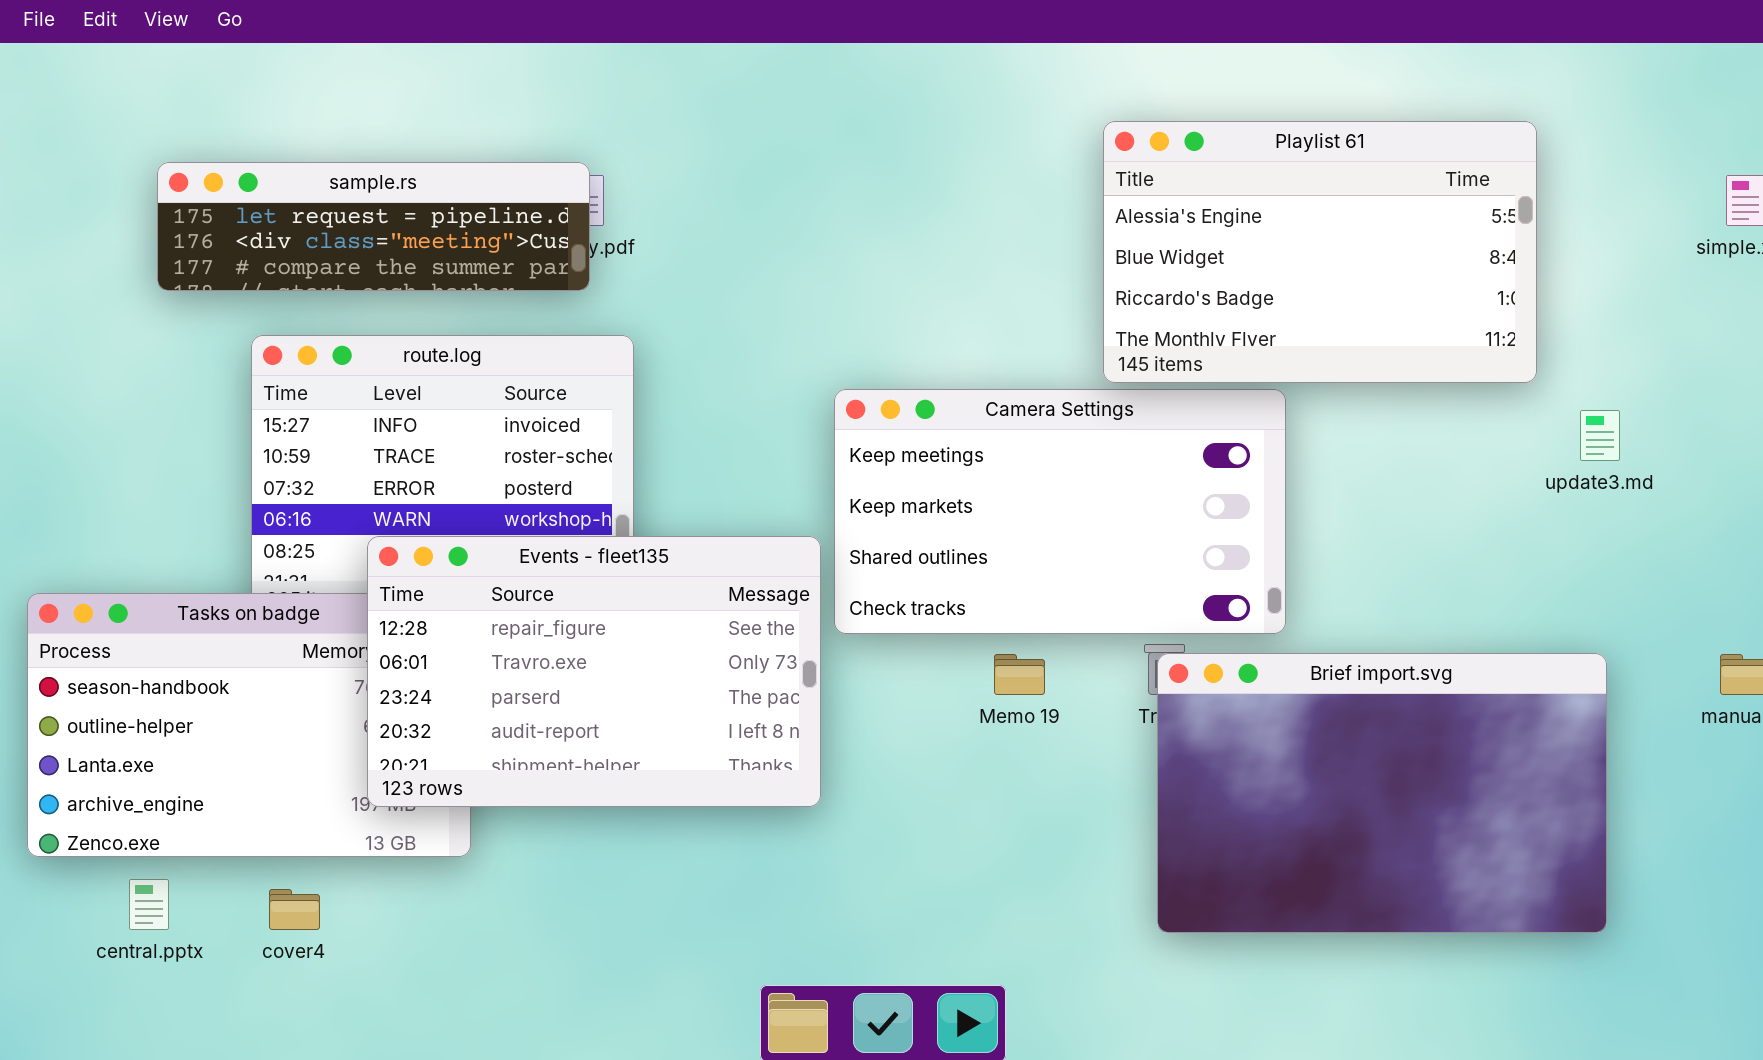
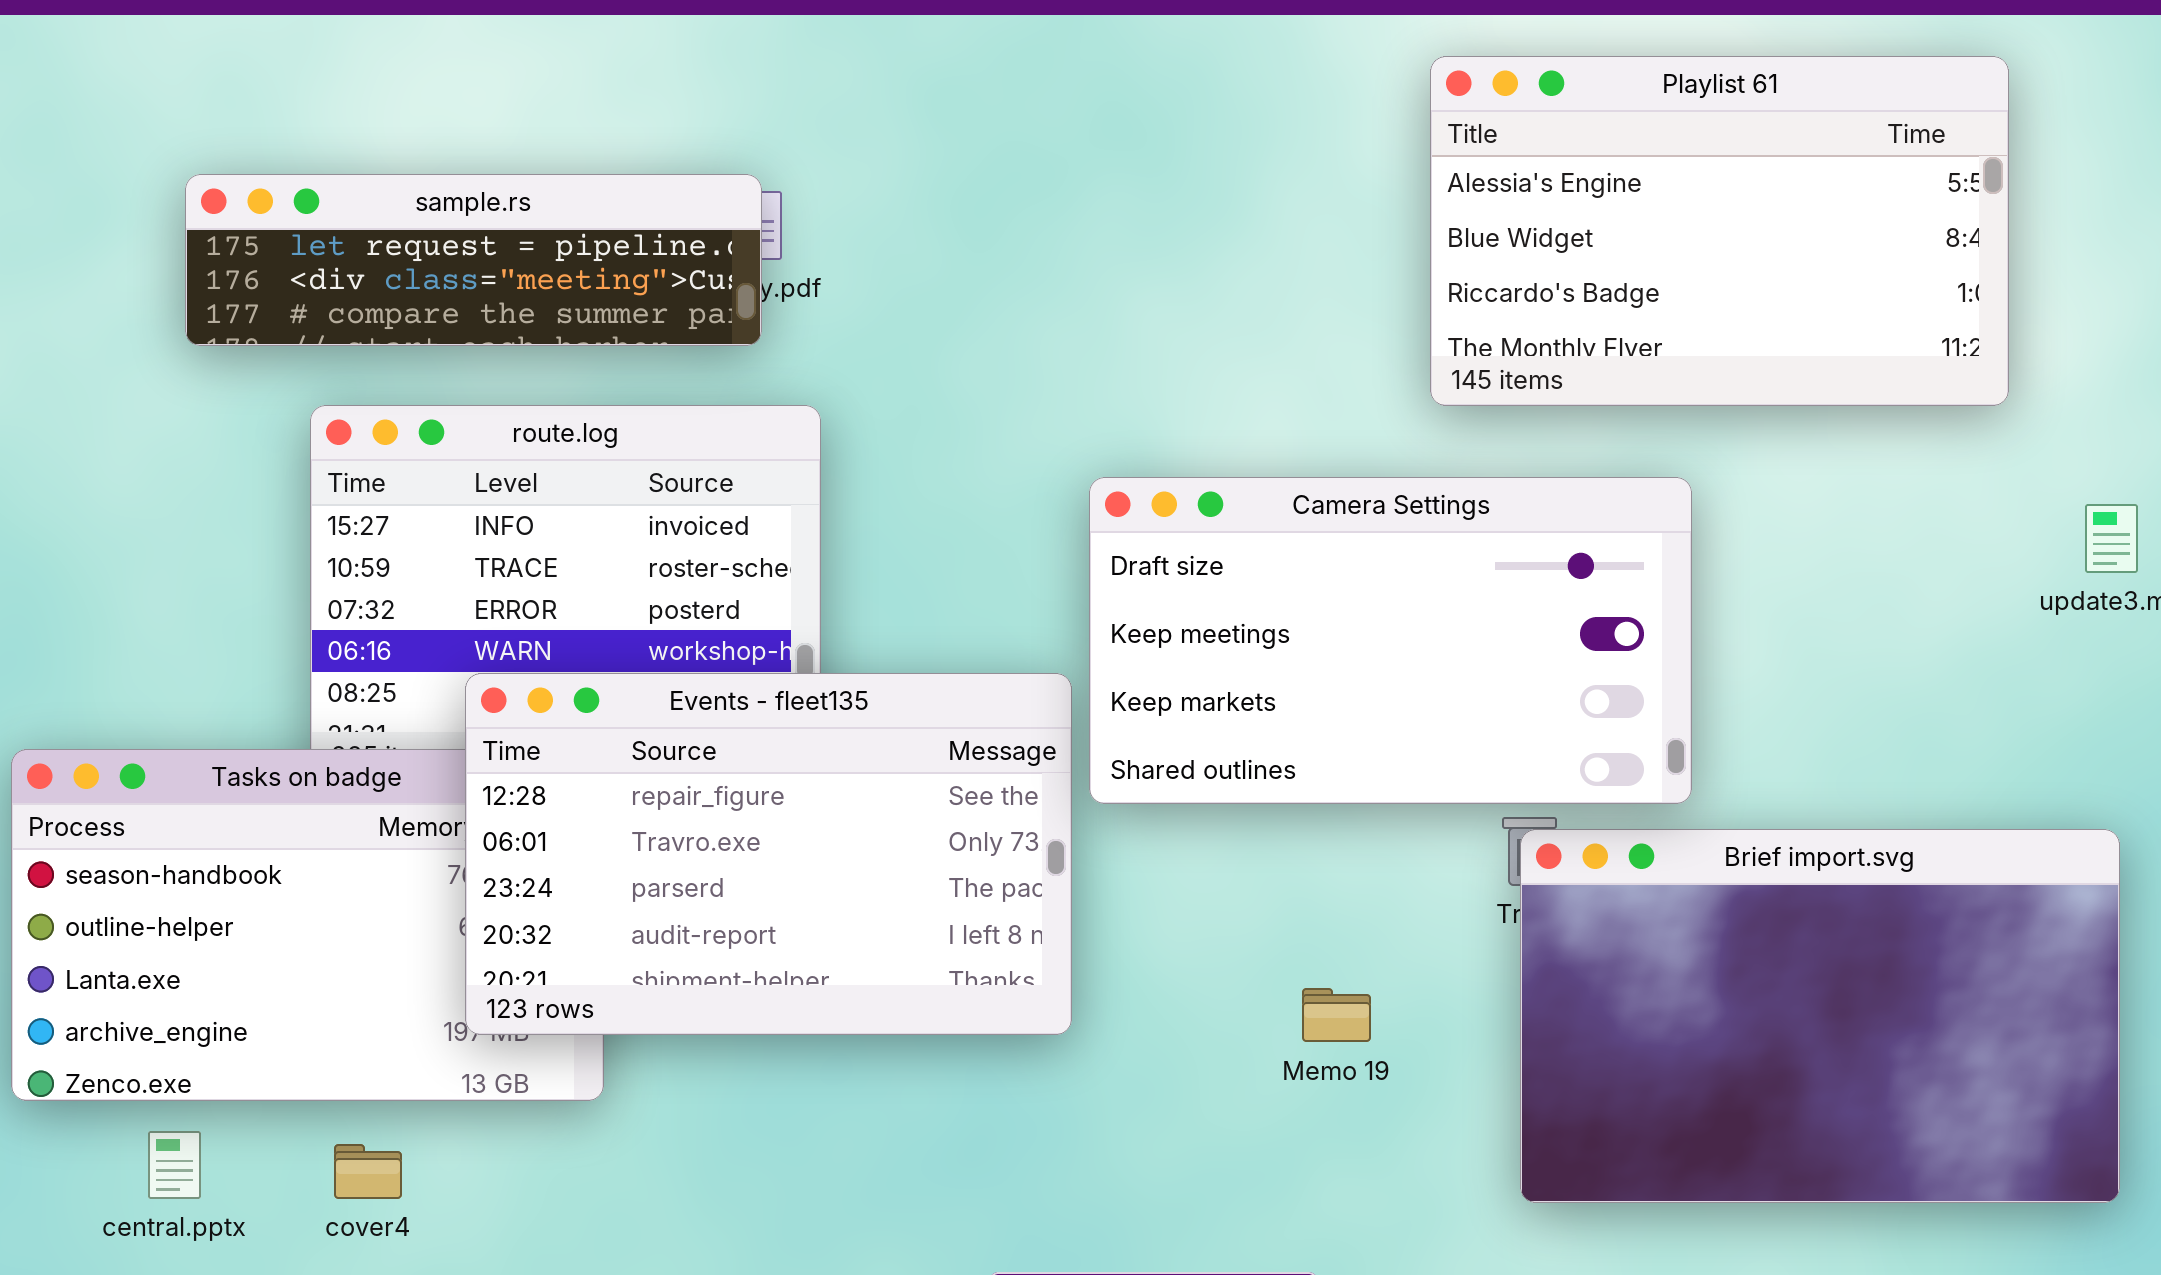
Playlist 61: [1103,121,1537,383] -> [1430,56,2009,406], moved
Camera Settings: [834,389,1286,634] -> [1089,477,1692,804], scrolled up 1 row
Memo 19: [994,654,1045,695] -> [1302,988,1371,1042], moved

